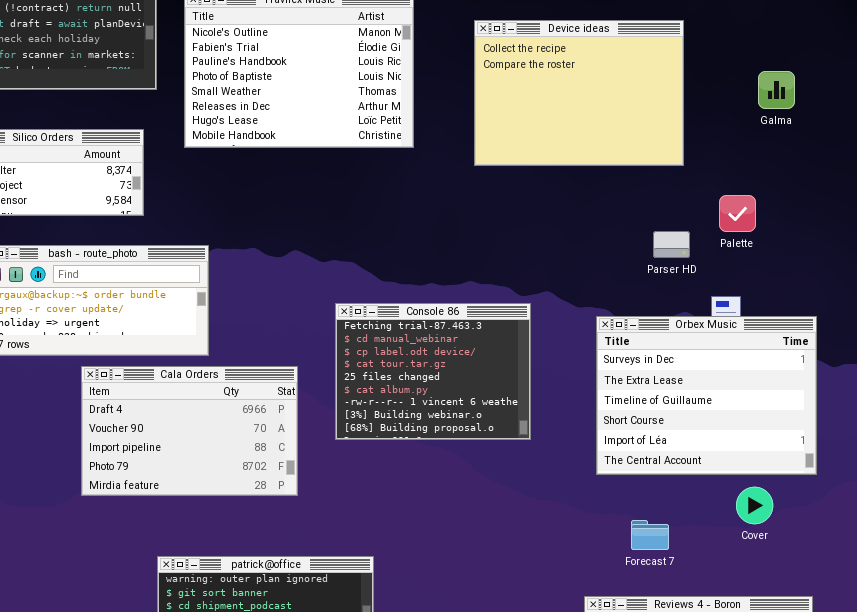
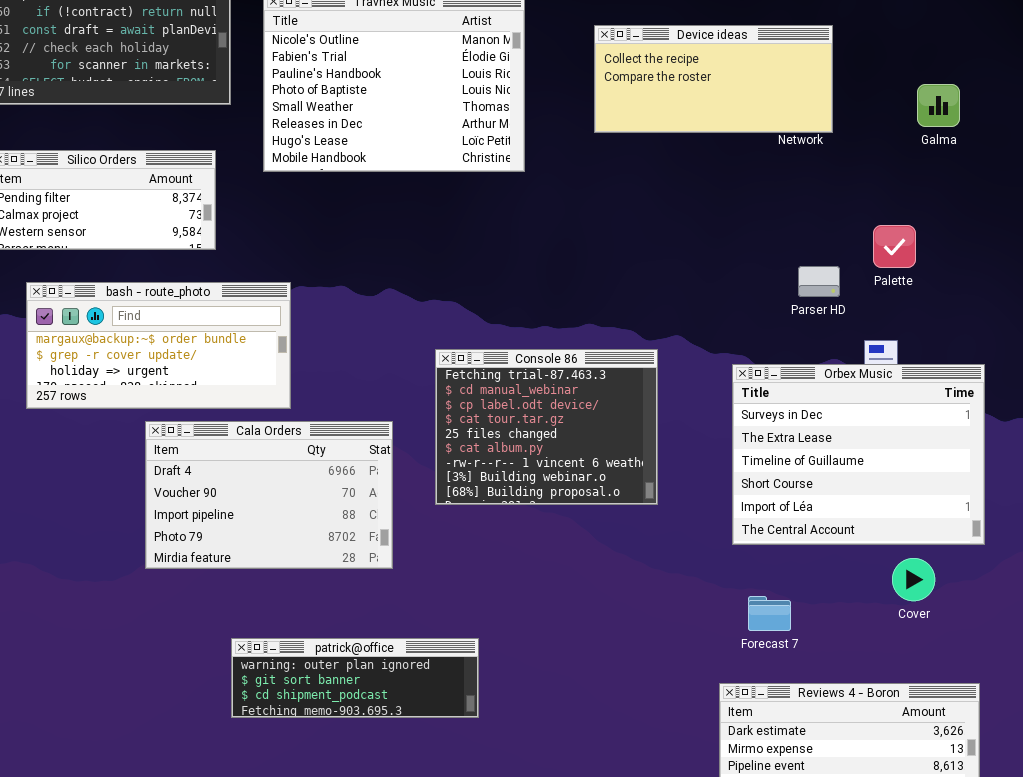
Device ideas: [474,20,684,166] -> [594,25,833,133], resized
Forecast 7: [631,520,669,550] -> [748,596,791,631], moved

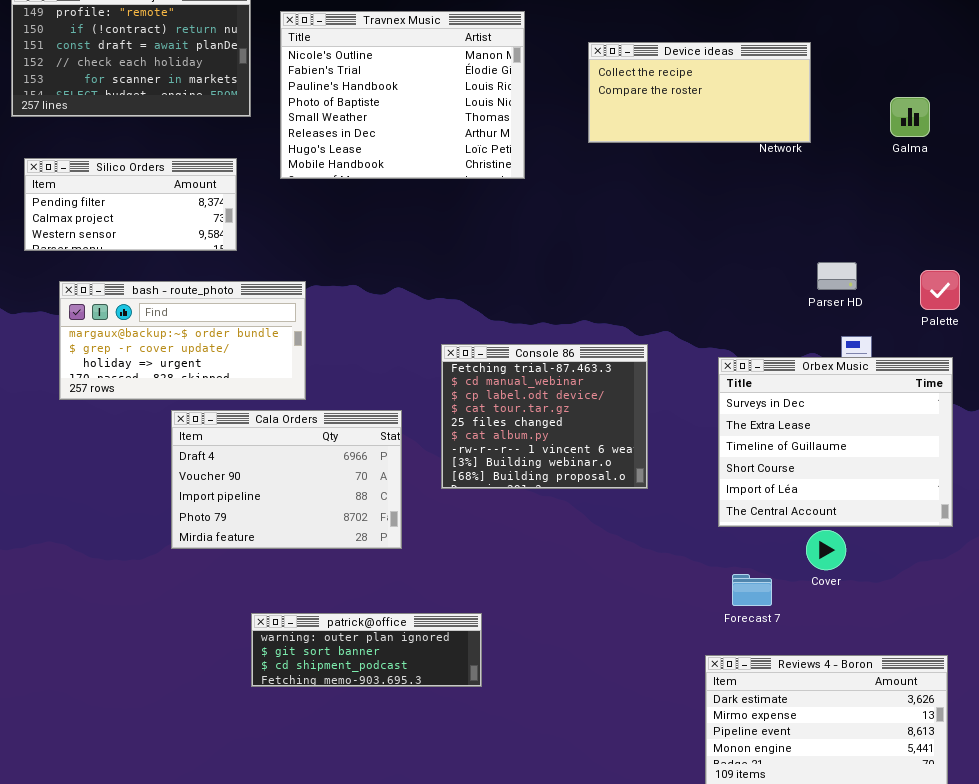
Palette: [873,225,916,268] -> [920,270,960,310], moved
Parser HD: [798,266,840,297] -> [817,262,857,290], moved
Cover: [892,558,935,601] -> [806,530,846,570], moved

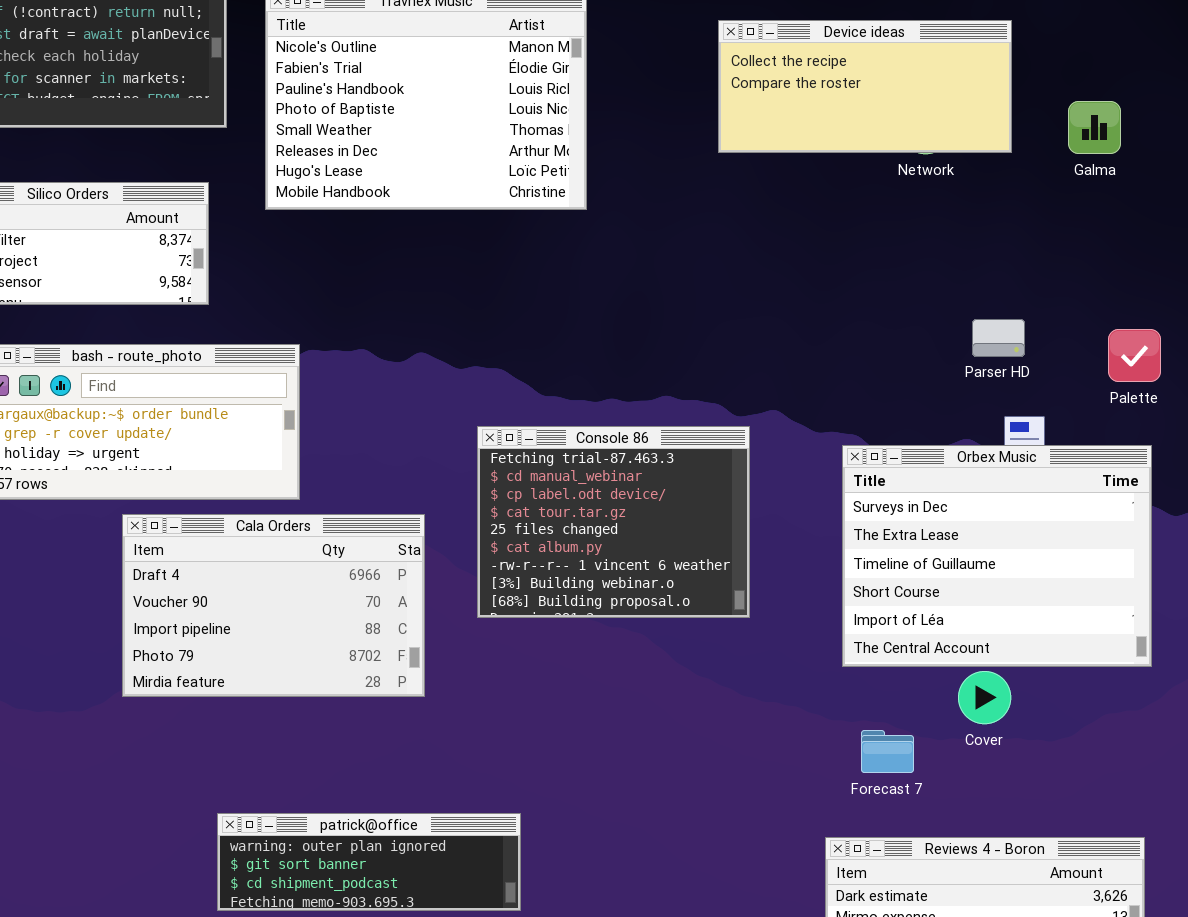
Device ideas: [588,42,811,143] -> [718,20,1012,153], moved
patrick@office: [251,613,482,687] -> [217,813,521,911], moved

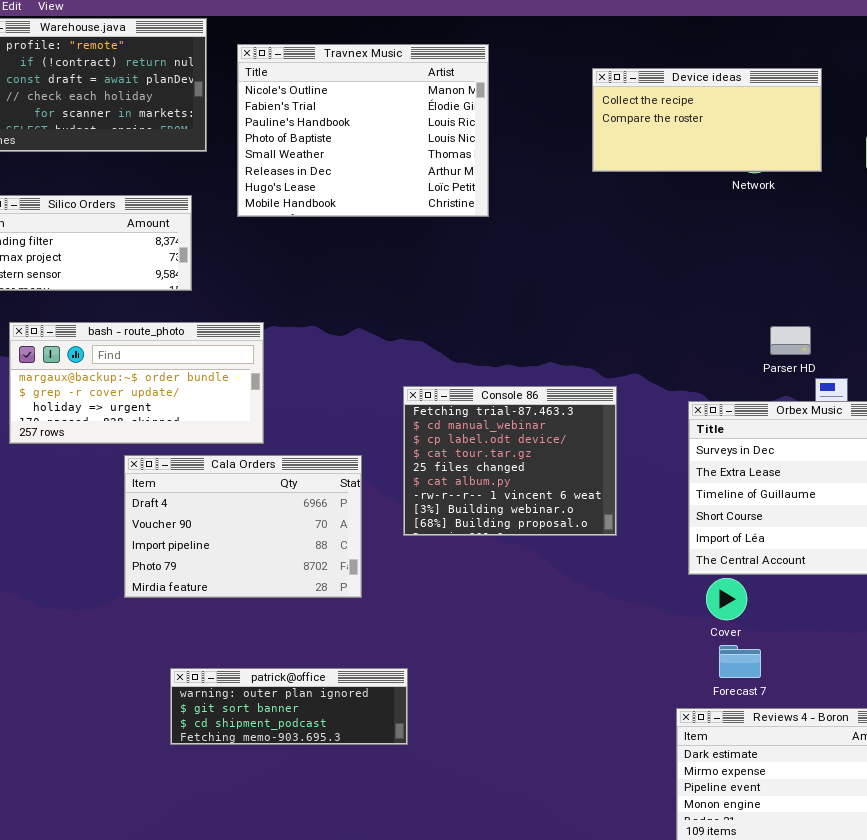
Parser HD: [972,319,1025,357] -> [770,326,811,355], moved
Cover: [958,671,1011,724] -> [706,578,747,620], moved
Forecast 7: [861,730,914,773] -> [719,645,761,678], moved
patrick@office: [217,813,521,911] -> [170,668,408,745], moved

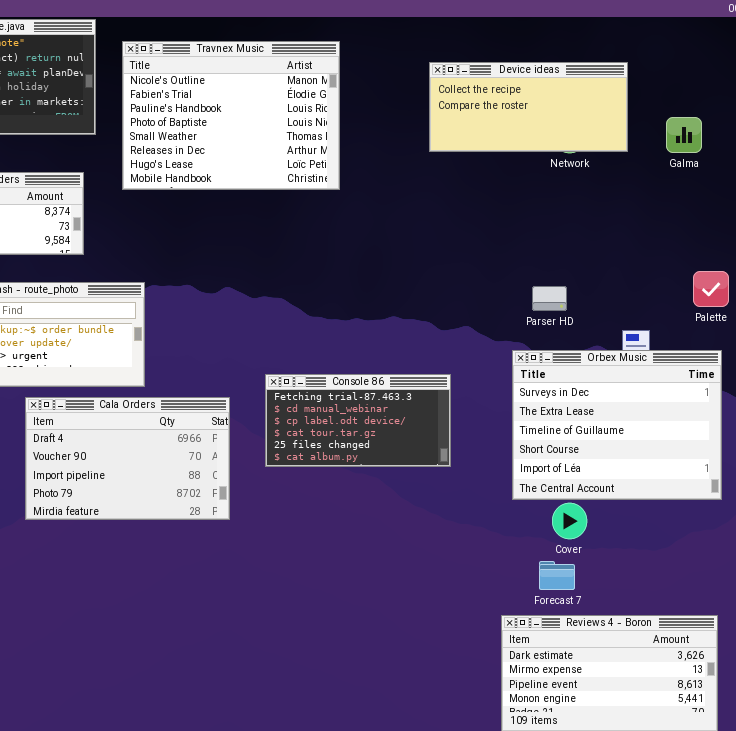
Parser HD: [770,326,811,355] -> [532,286,567,311], moved
Console 86: [403,386,617,536] -> [265,374,451,467], resized
Cover: [706,578,747,620] -> [552,503,587,539], moved
patrick@office: [170,668,408,745] -> none, closed

